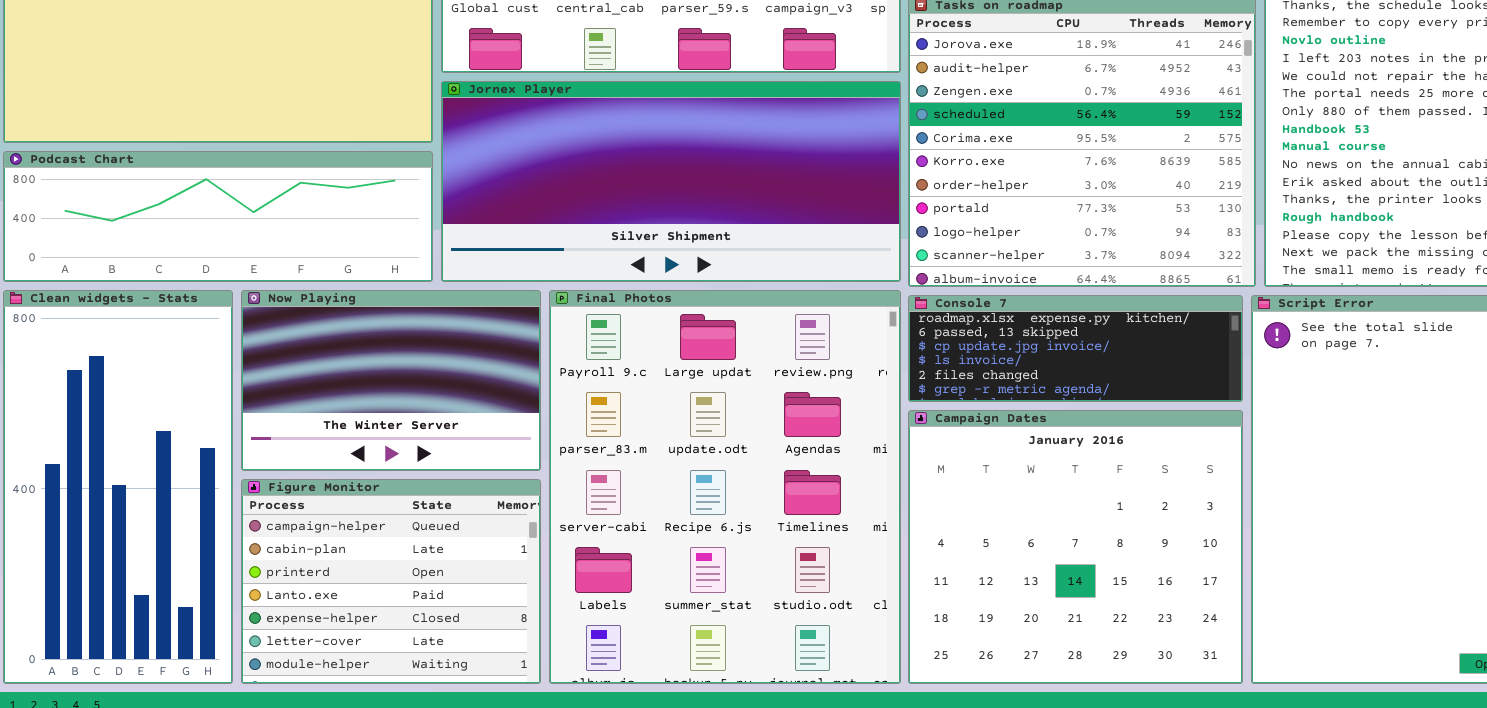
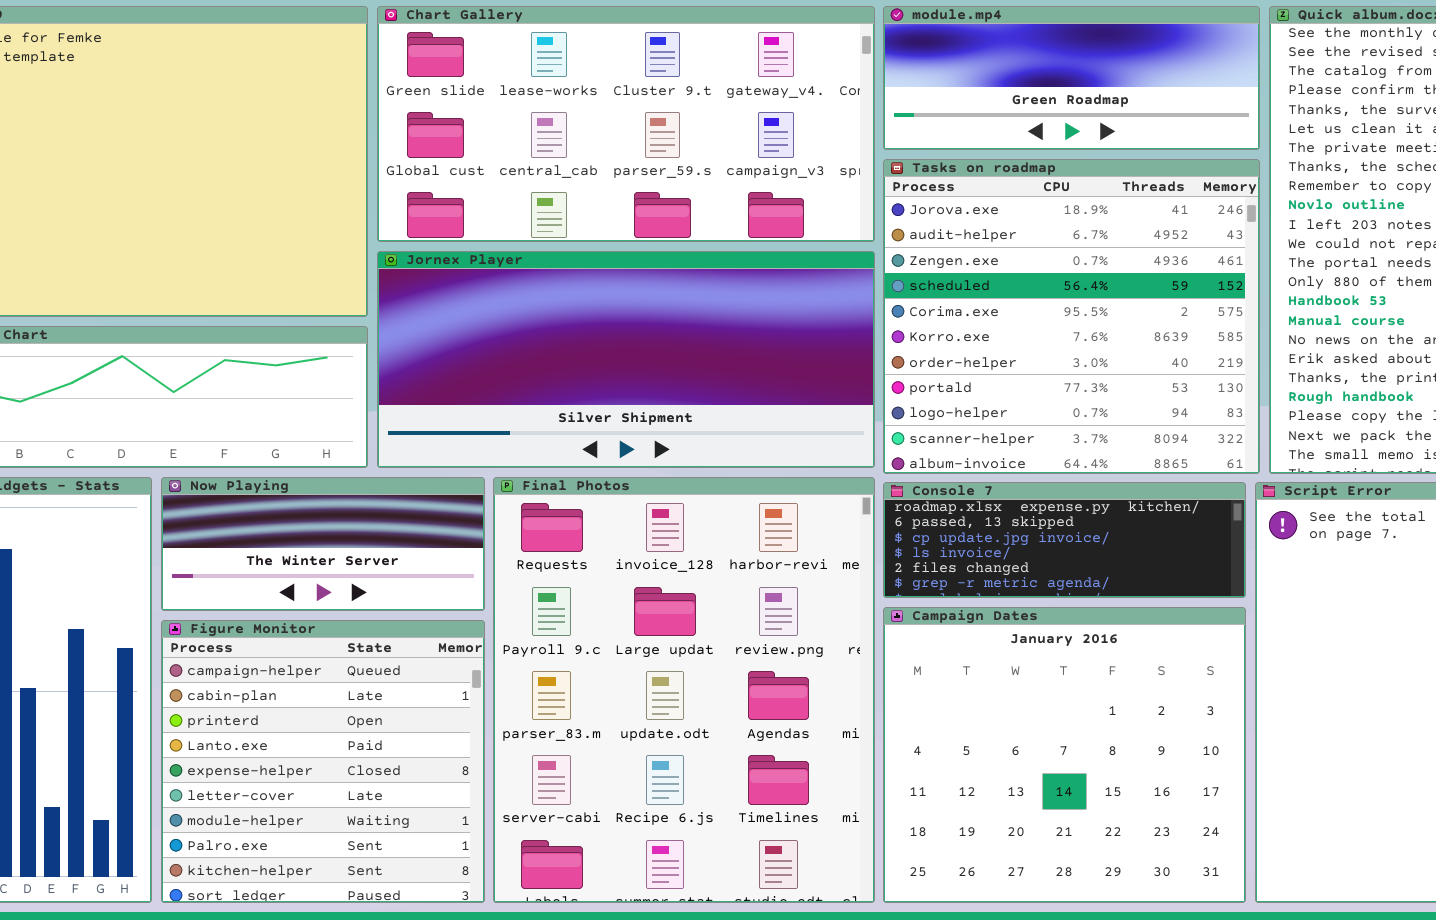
Now Playing: [241,290,541,471] -> [161,477,485,611], resized
Final Photos: [549,290,901,684] -> [493,477,875,903], scrolled up 1 row
Figure Monitor: [241,479,541,684] -> [161,620,485,903], resized

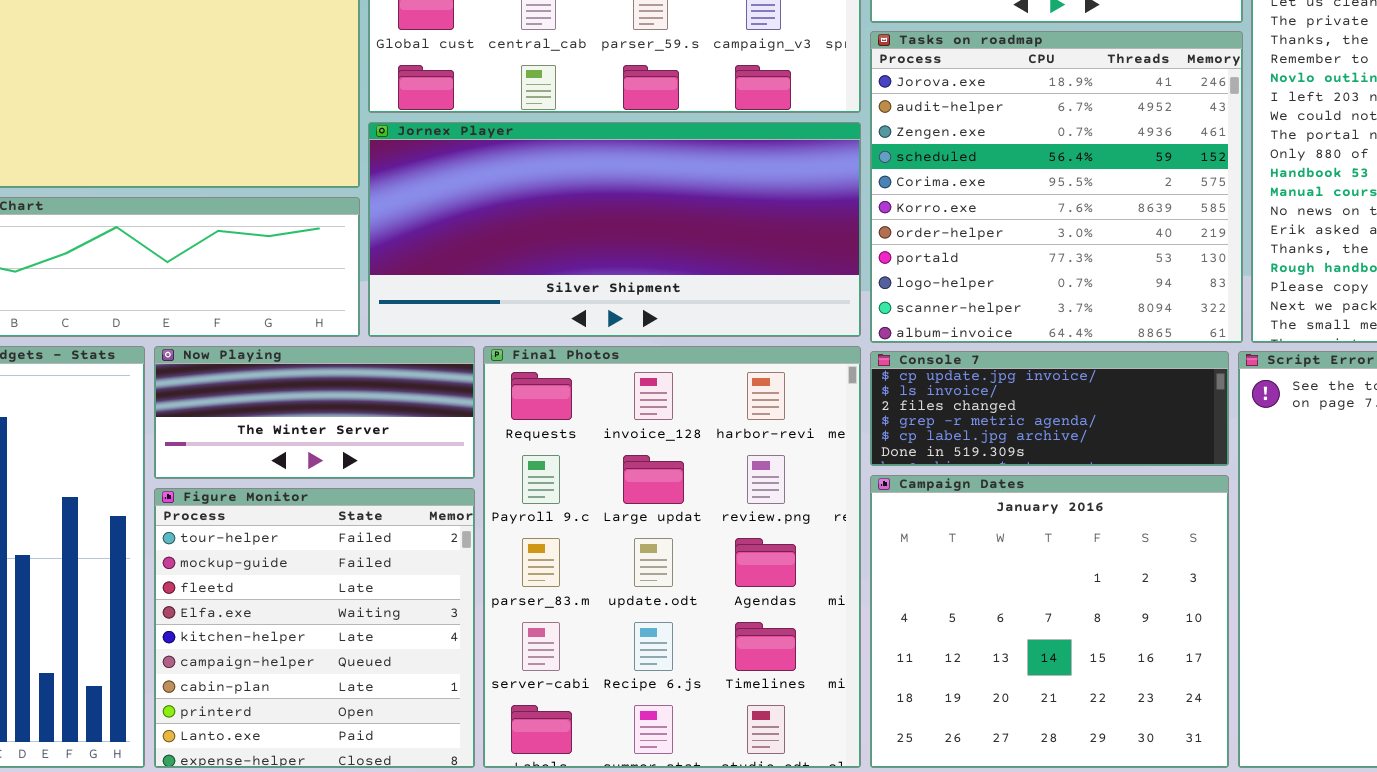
Console 7: [883,482,1246,598] -> [870,351,1229,466], scrolled down 2 rows
Figure Monitor: [161,620,485,903] -> [154,488,475,768], scrolled up 5 rows

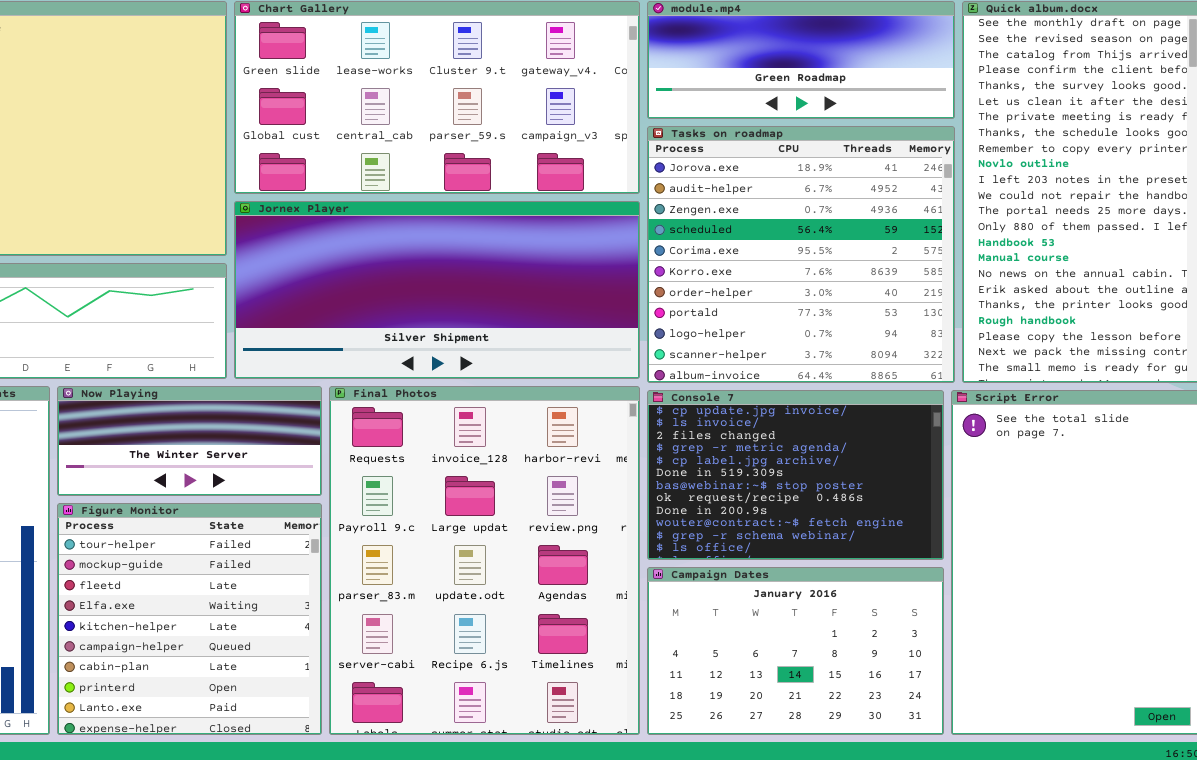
Console 7: [870,351,1229,466] -> [647,390,944,560], resized
Campaign Dates: [870,475,1229,768] -> [647,567,944,735], resized

